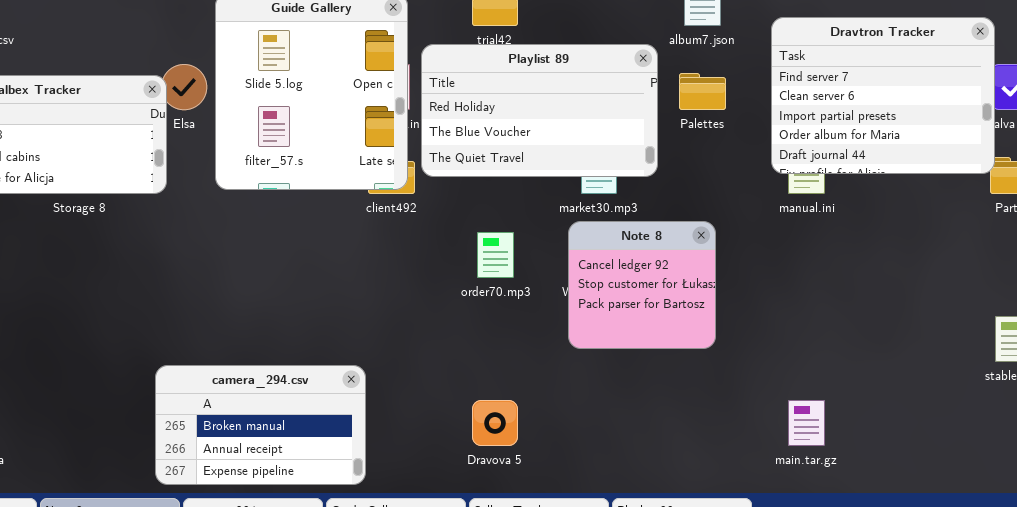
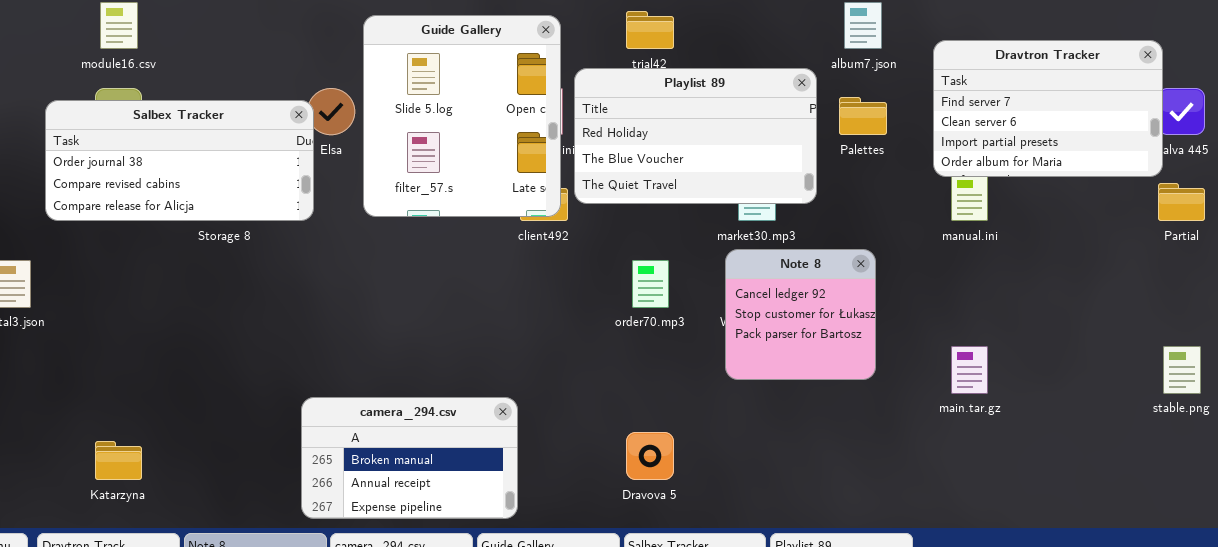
Dravtron Tracker: [771,17,995,174] -> [933,40,1163,177], resized
main.tar.gz: [788,400,825,446] -> [951,346,988,394], moved

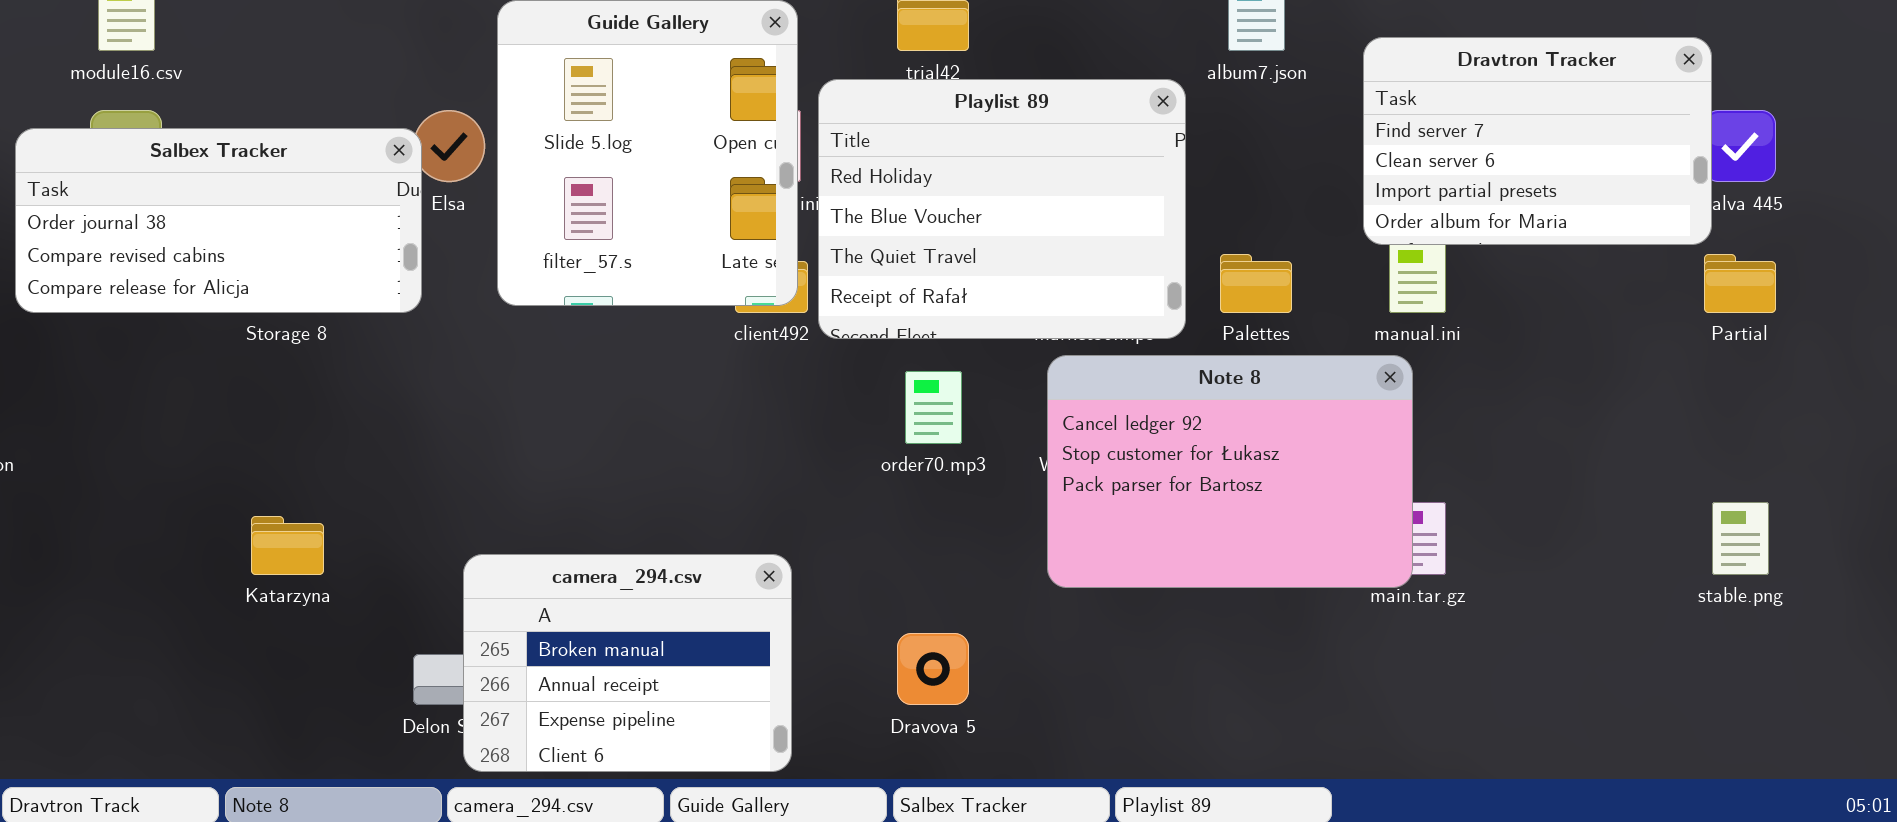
Playlist 89: [574,68,817,204] -> [818,79,1186,339], resized
Palettes: [839,97,887,135] -> [1220,254,1292,313], moved
Note 8: [725,249,876,380] -> [1047,355,1413,588], resized
camera_294.csv: [301,397,518,519] -> [463,554,792,772], moved, resized
Katarzyna: [95,441,142,480] -> [251,516,324,575], moved

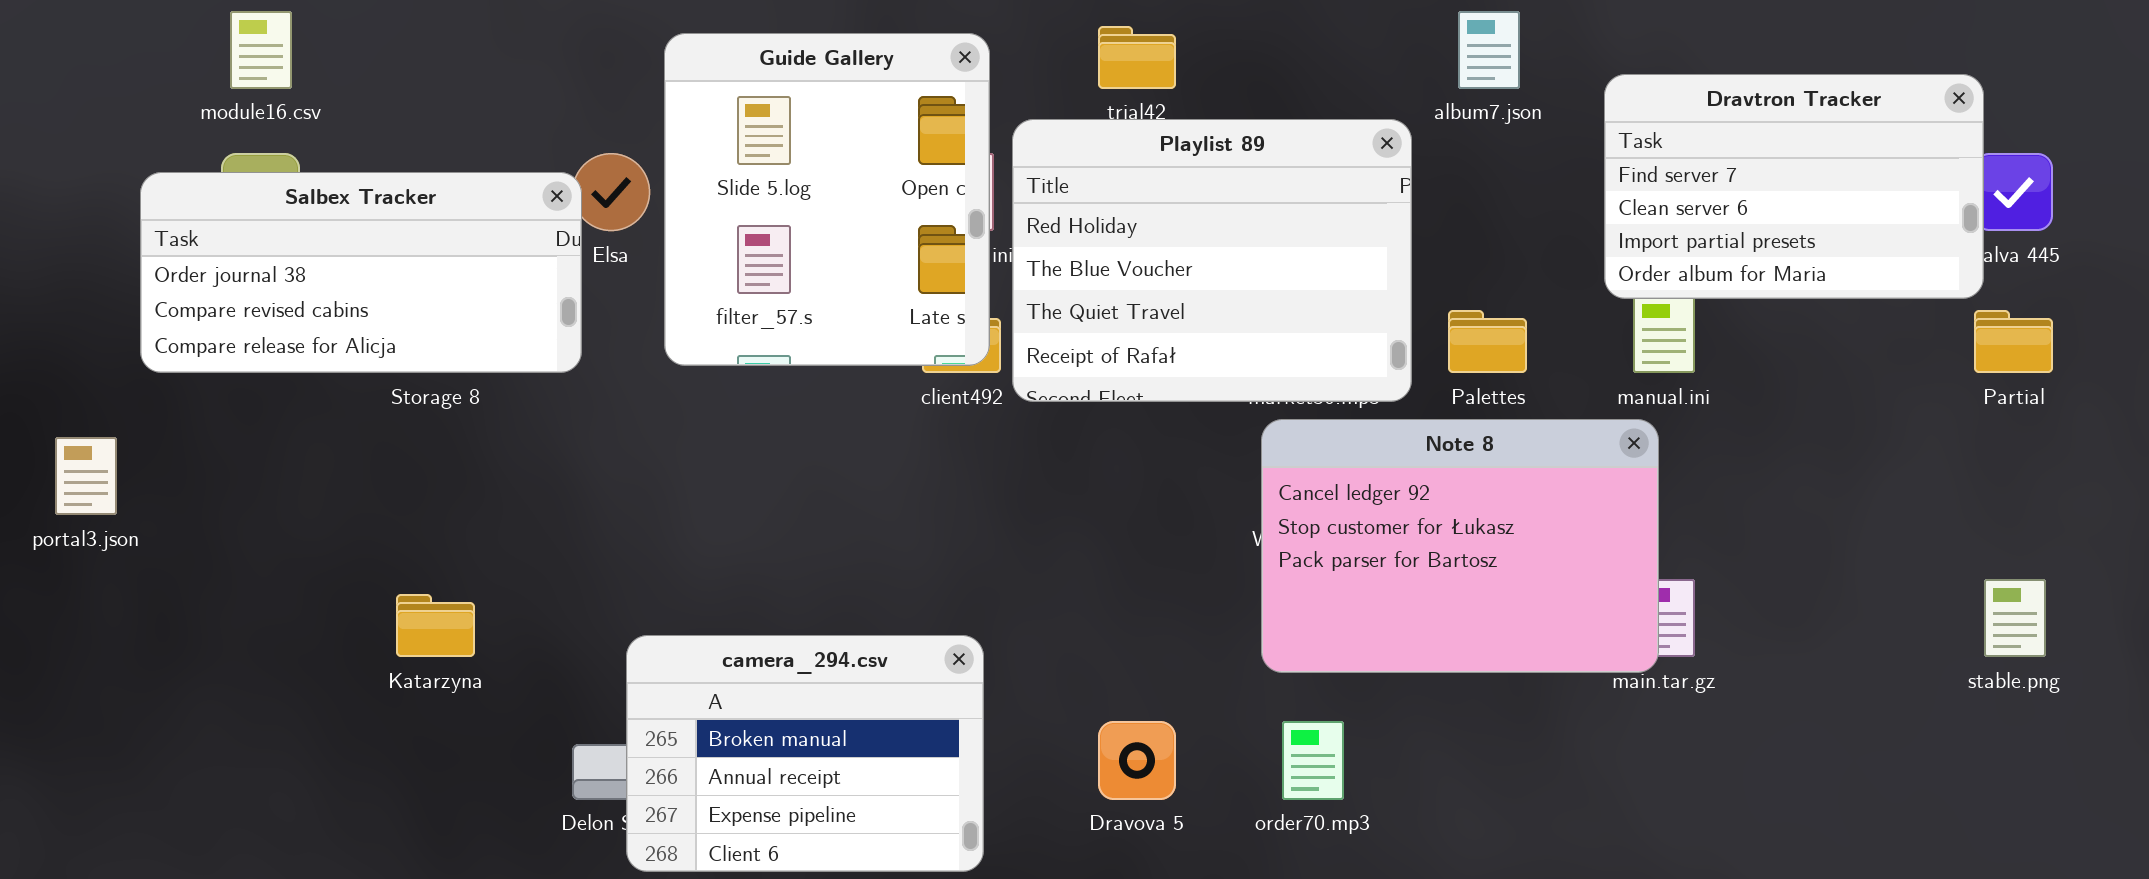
order70.mp3: [905,371,962,444] -> [1282,721,1344,800], moved

